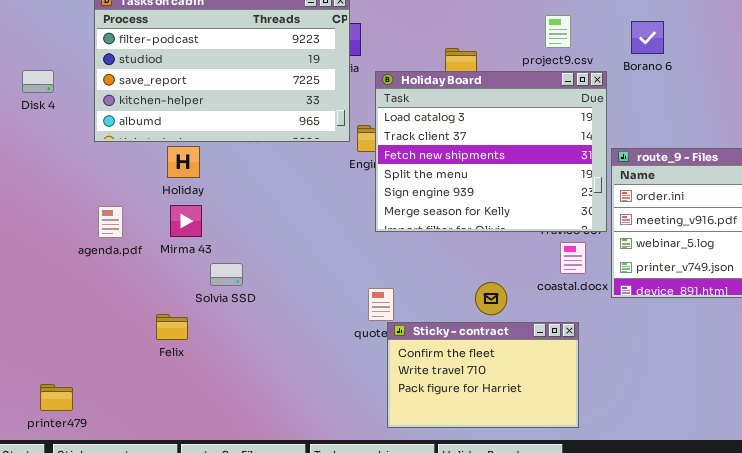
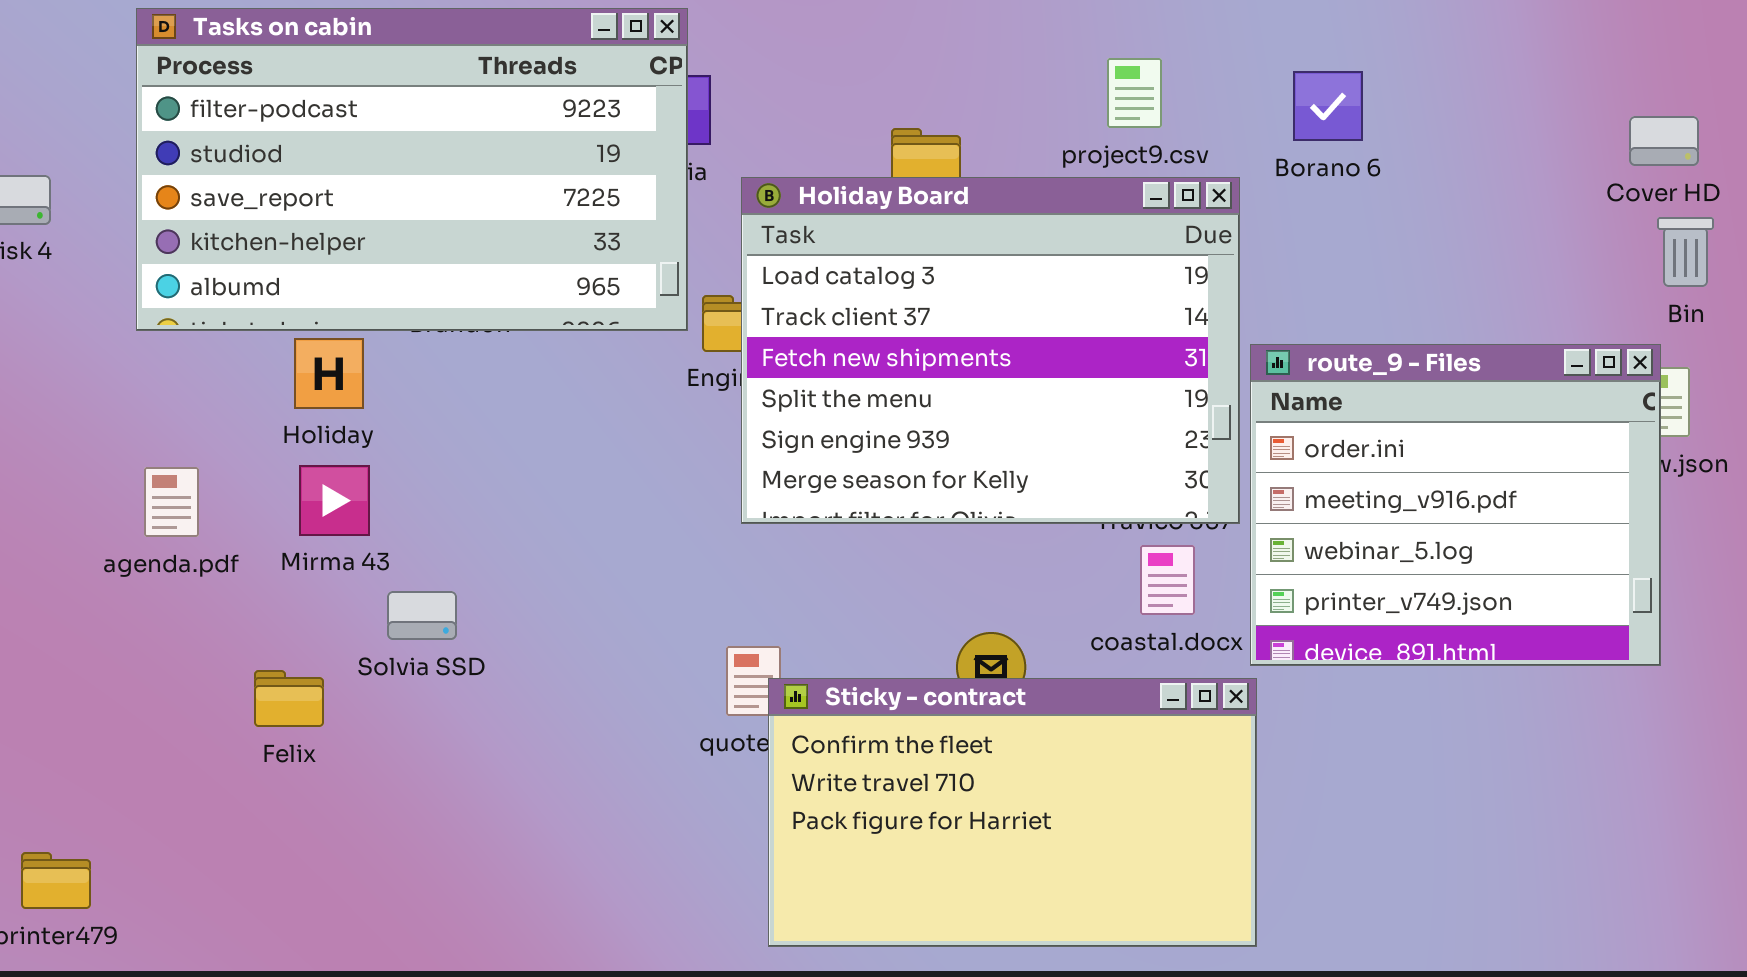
Felix: [156,314,188,340] -> [254,670,324,727], moved
Sticky - contract: [387,322,579,428] -> [768,678,1257,947], resized

